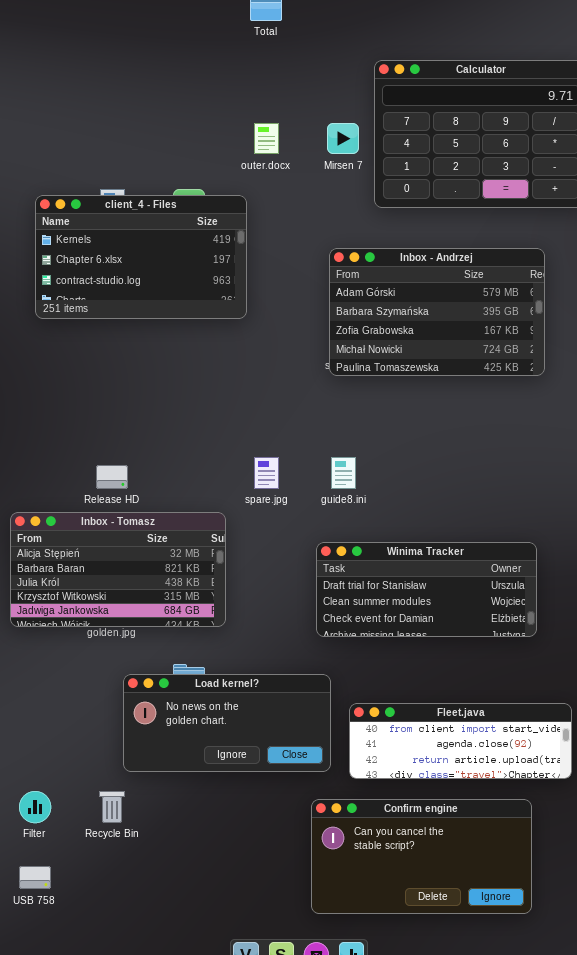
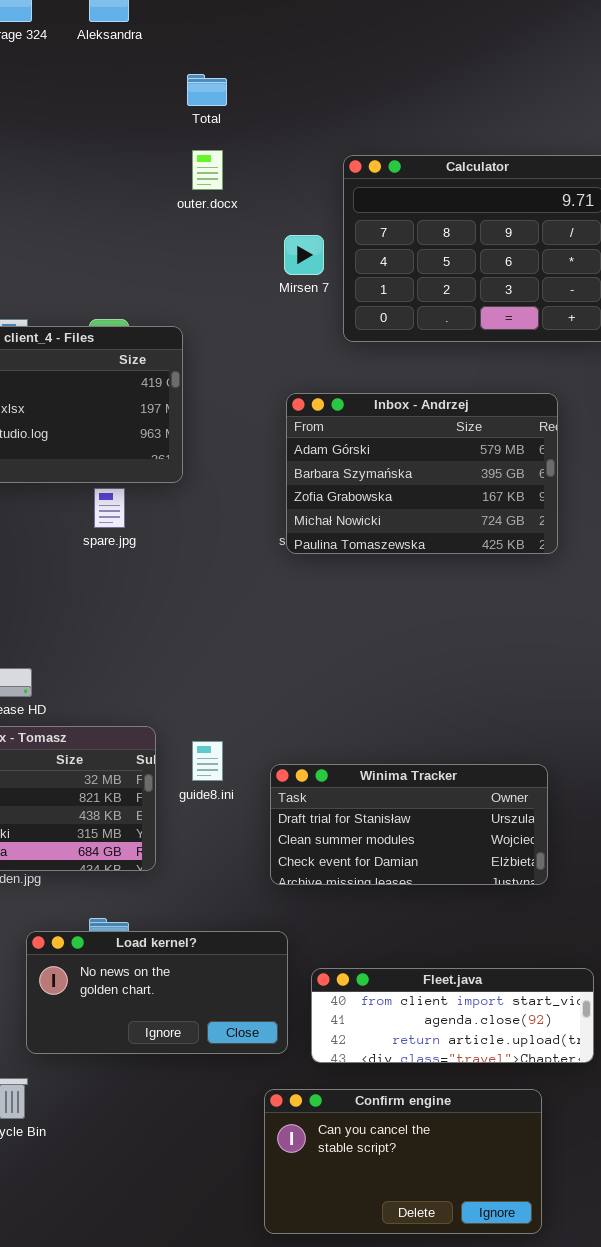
outer.docx: [254,123,279,154] -> [192,150,223,190], moved
spare.jpg: [254,457,279,489] -> [94,488,125,528], moved
guide8.ini: [331,457,356,489] -> [192,741,223,781], moved

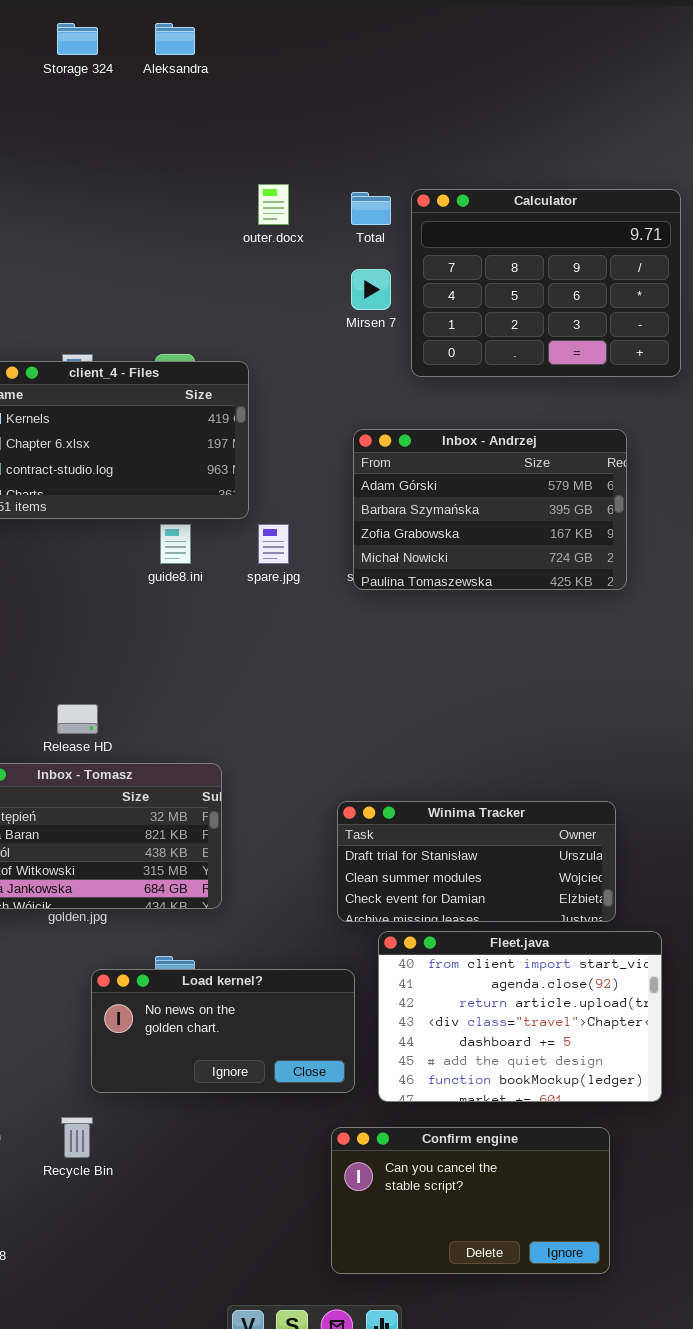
Total: [187,74,227,106] -> [351,192,391,225], moved
spare.jpg: [94,488,125,528] -> [258,524,289,564], moved
guide8.ini: [192,741,223,781] -> [160,524,191,564], moved
Fleet.java: [311,968,594,1063] -> [378,931,662,1102], resized

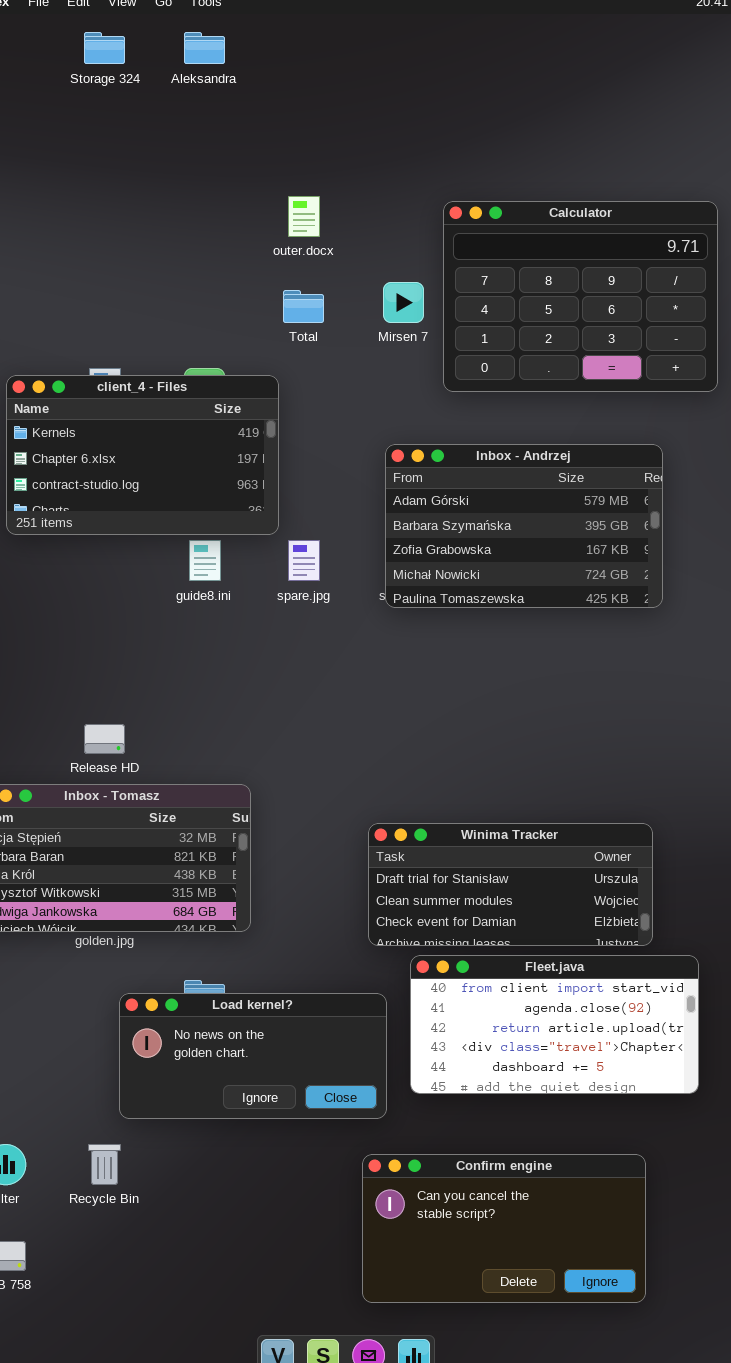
Total: [351,192,391,225] -> [283,290,324,323], moved
Fleet.java: [378,931,662,1102] -> [410,955,699,1094], resized

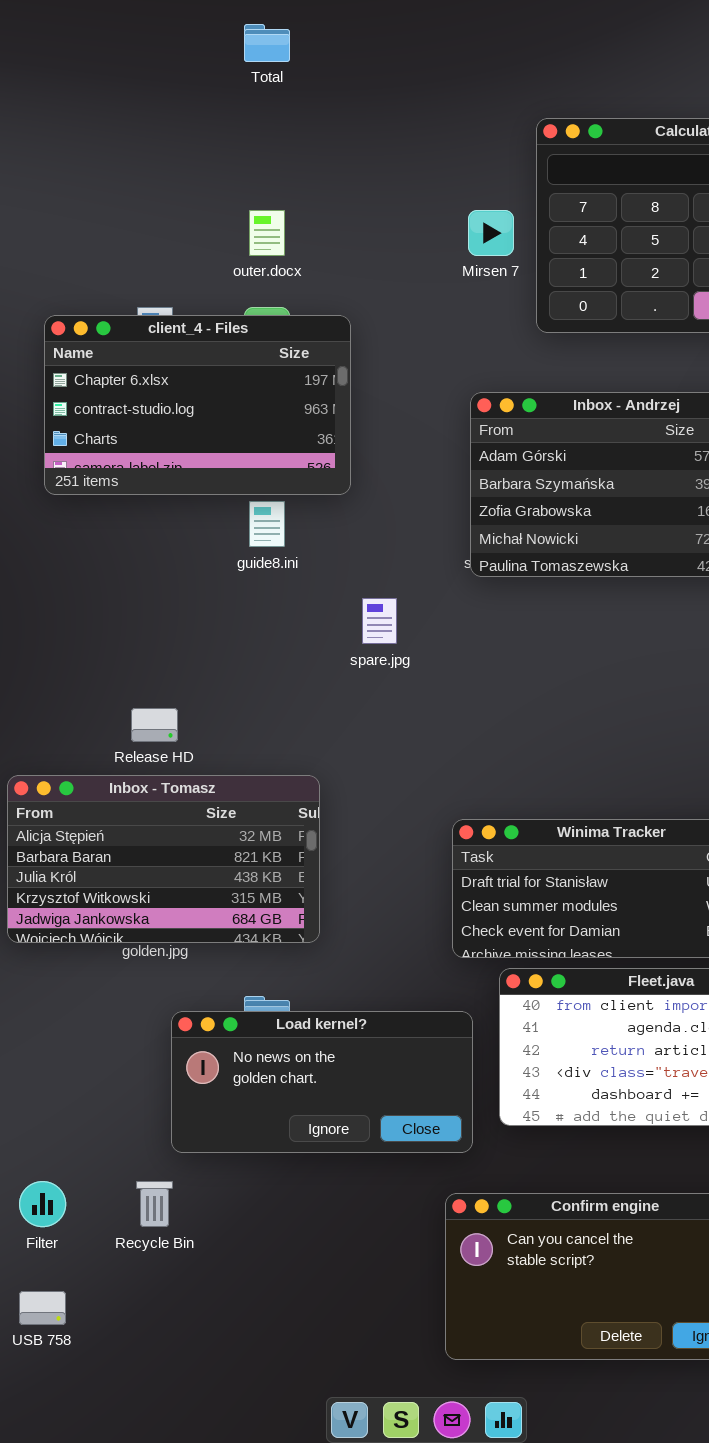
outer.docx: [288,196,320,237] -> [249,210,285,256], moved
Total: [283,290,324,323] -> [244,24,290,62], moved
client_4 - Files: [6,375,279,535] -> [44,315,351,495], scrolled down 1 row
spare.jpg: [288,540,320,581] -> [362,598,397,644], moved

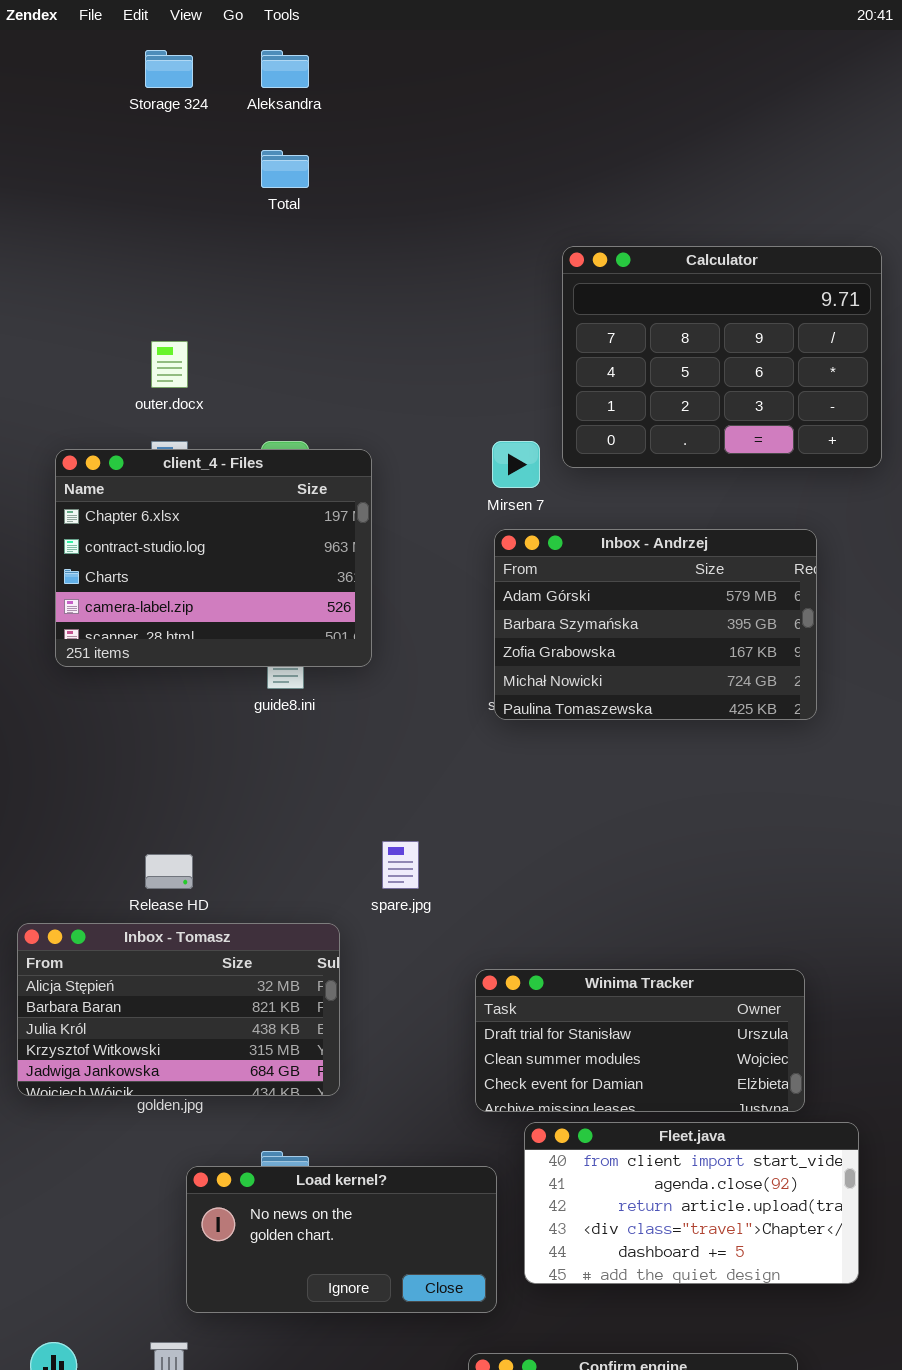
outer.docx: [249,210,285,256] -> [151,341,188,388], moved
Mirsen 7: [468,210,514,256] -> [492,441,540,488], moved
client_4 - Files: [44,315,351,495] -> [55,449,372,667], resized
spare.jpg: [362,598,397,644] -> [382,841,419,889], moved

